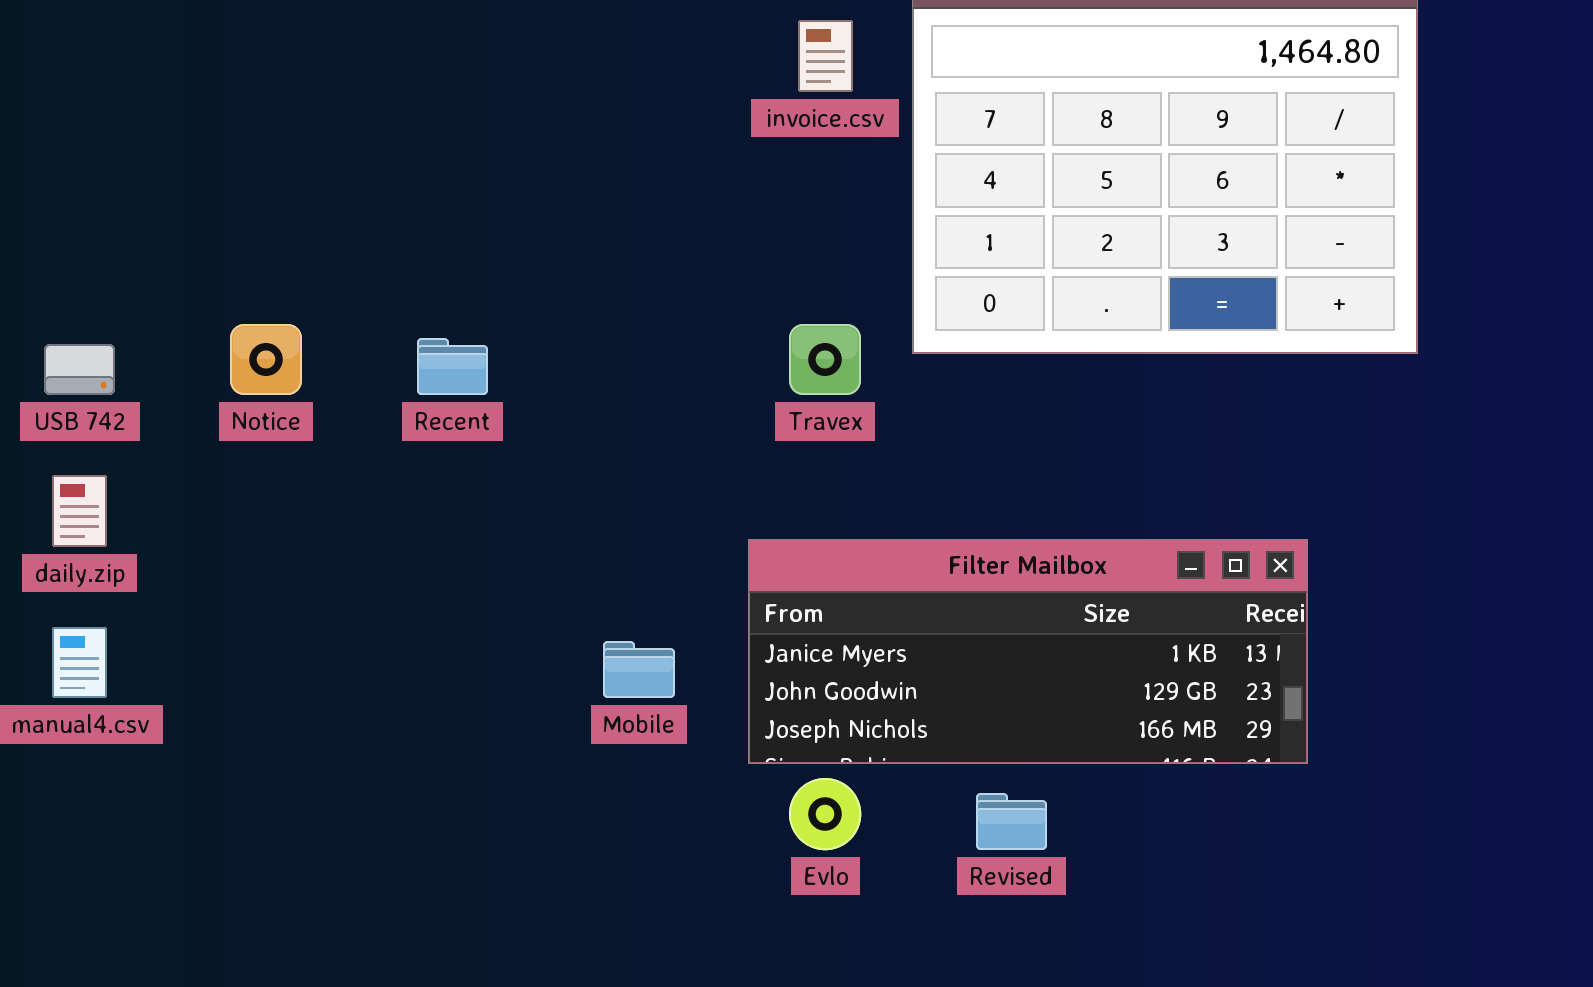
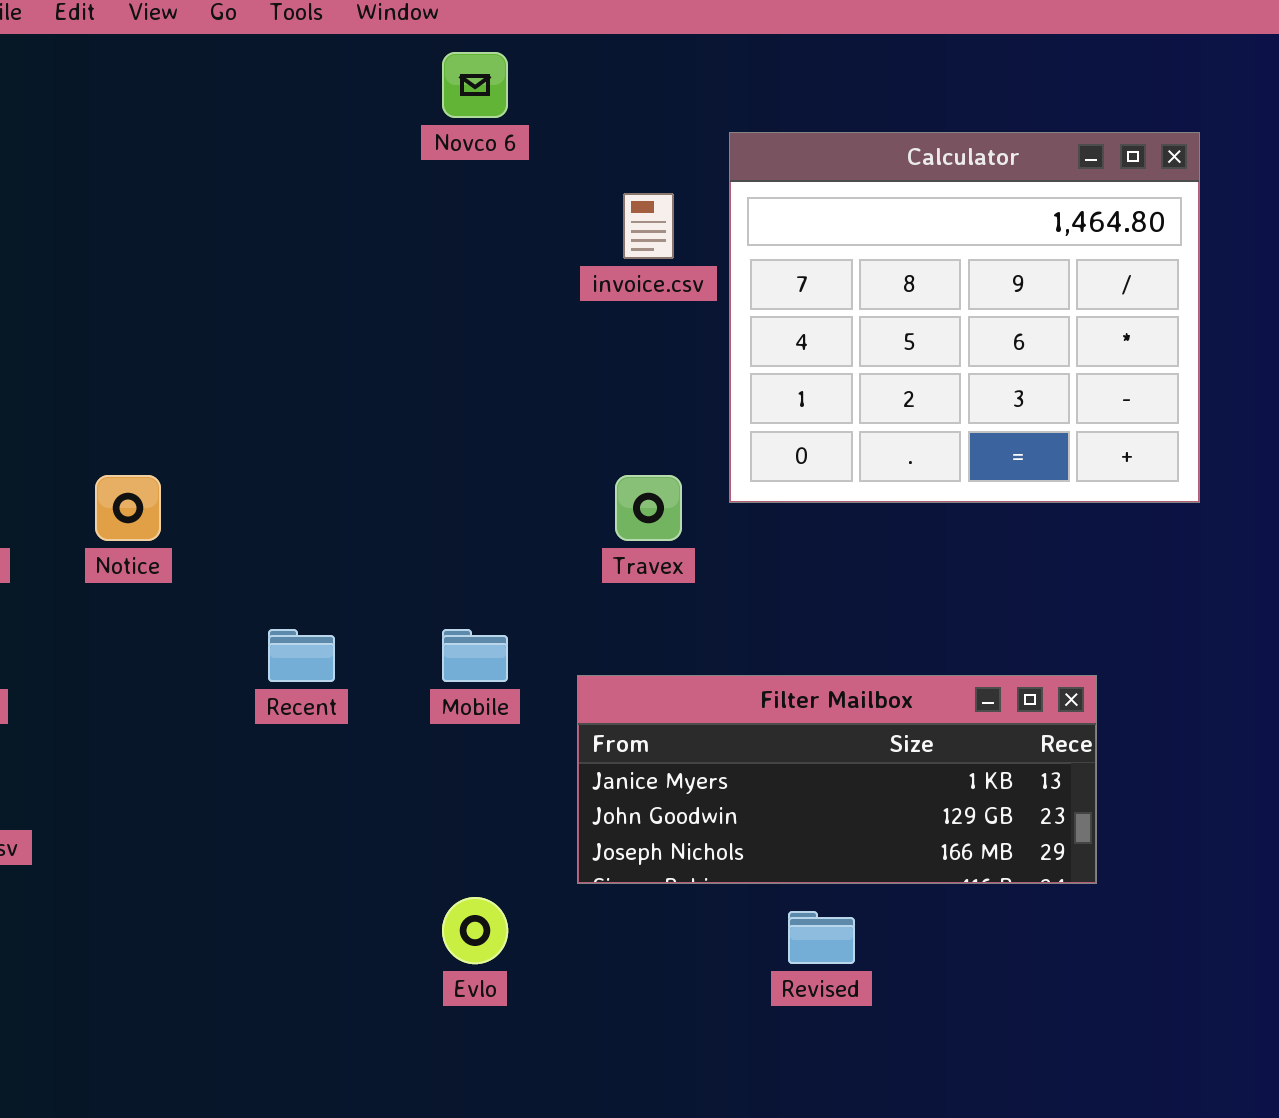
Recent: [417,338,488,395] -> [268,629,335,682], moved
Mobile: [603,641,675,698] -> [442,629,508,682], moved
Evlo: [789,778,861,850] -> [442,897,508,964], moved

